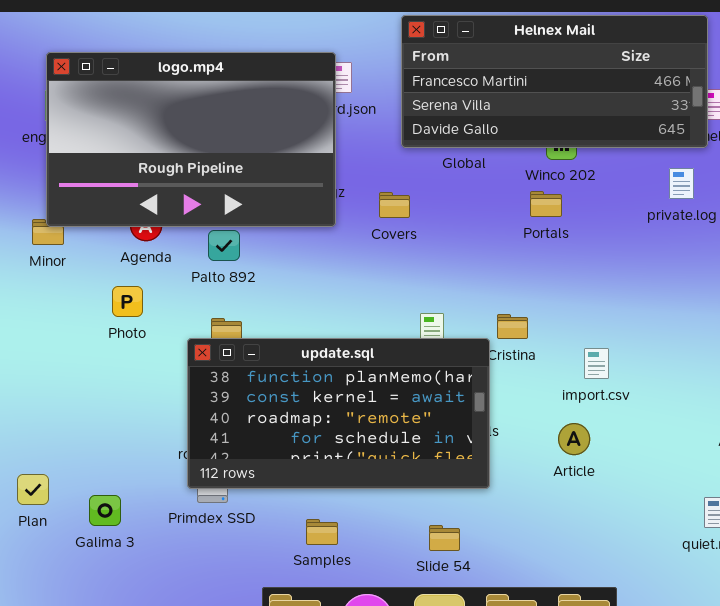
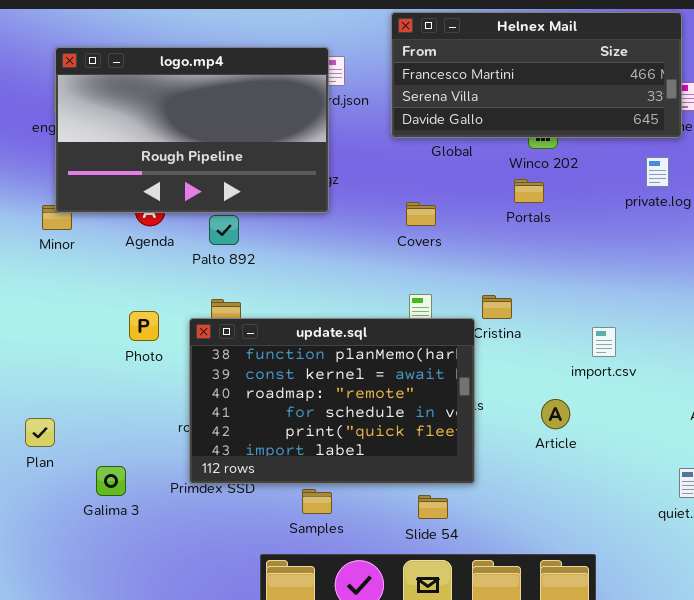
Covers: [379,192,410,218] -> [406,202,436,226], moved
Photo: [112,286,143,317] -> [129,311,159,341], moved
update.sql: [187,338,490,489] -> [189,318,475,484], resized
import.csv: [584,348,609,379] -> [592,327,616,357], moved
Plan: [17,474,49,505] -> [25,418,55,447], moved

